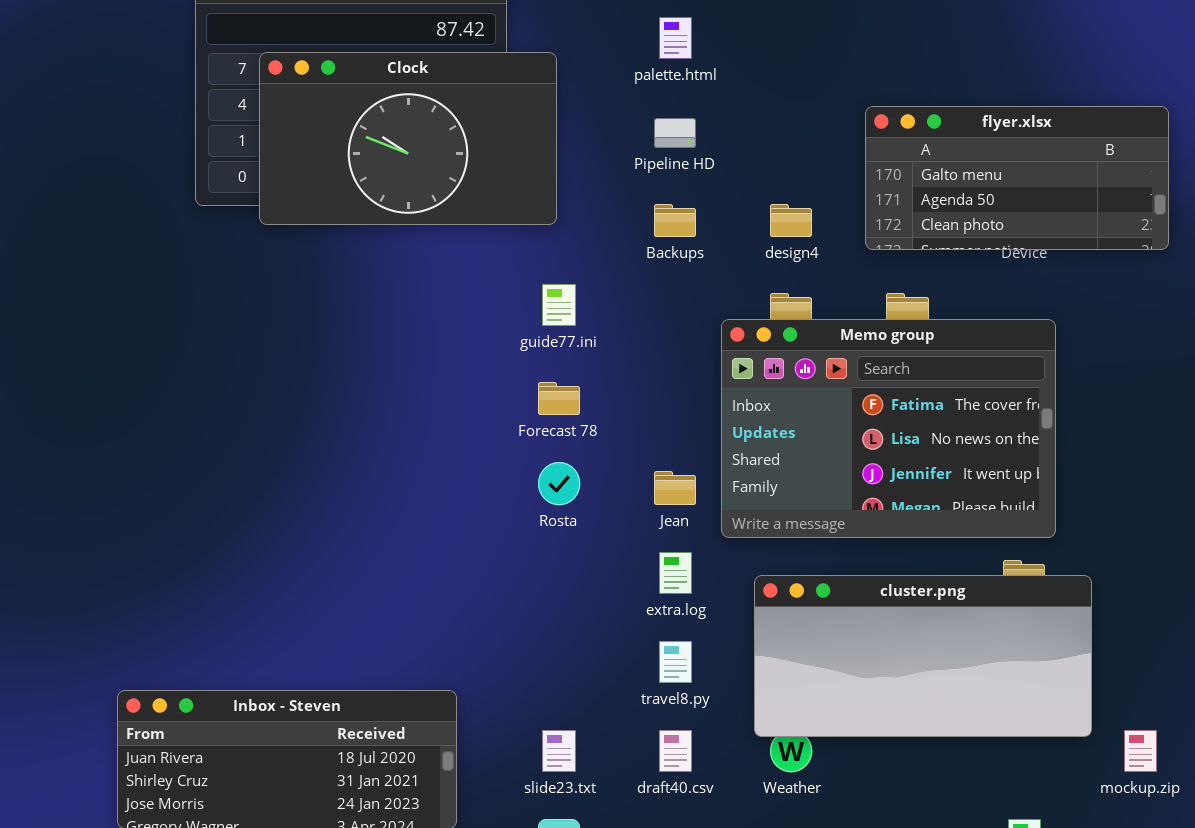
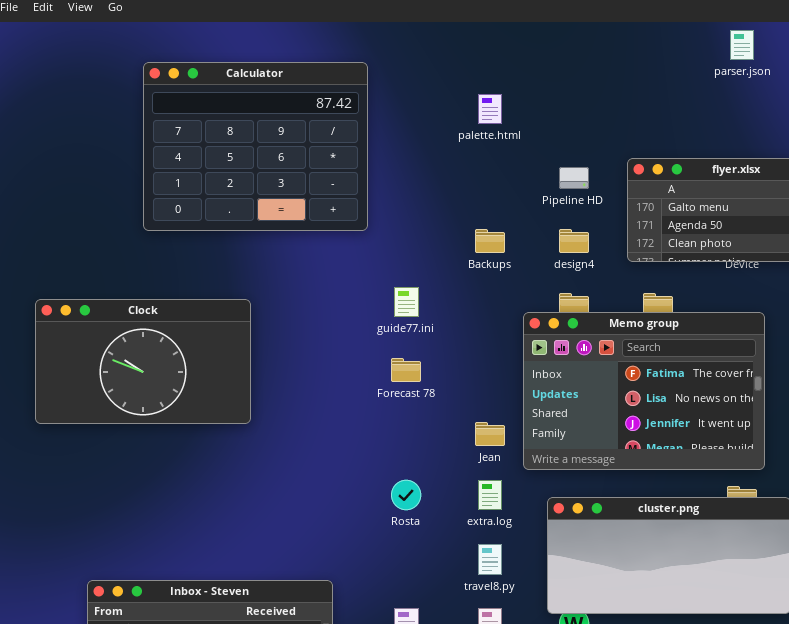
Clock: [259,52,557,225] -> [35,299,251,424], moved
Pipeline HD: [654,118,696,148] -> [559,167,589,189], moved
Rosta: [538,462,580,505] -> [391,480,421,510], moved

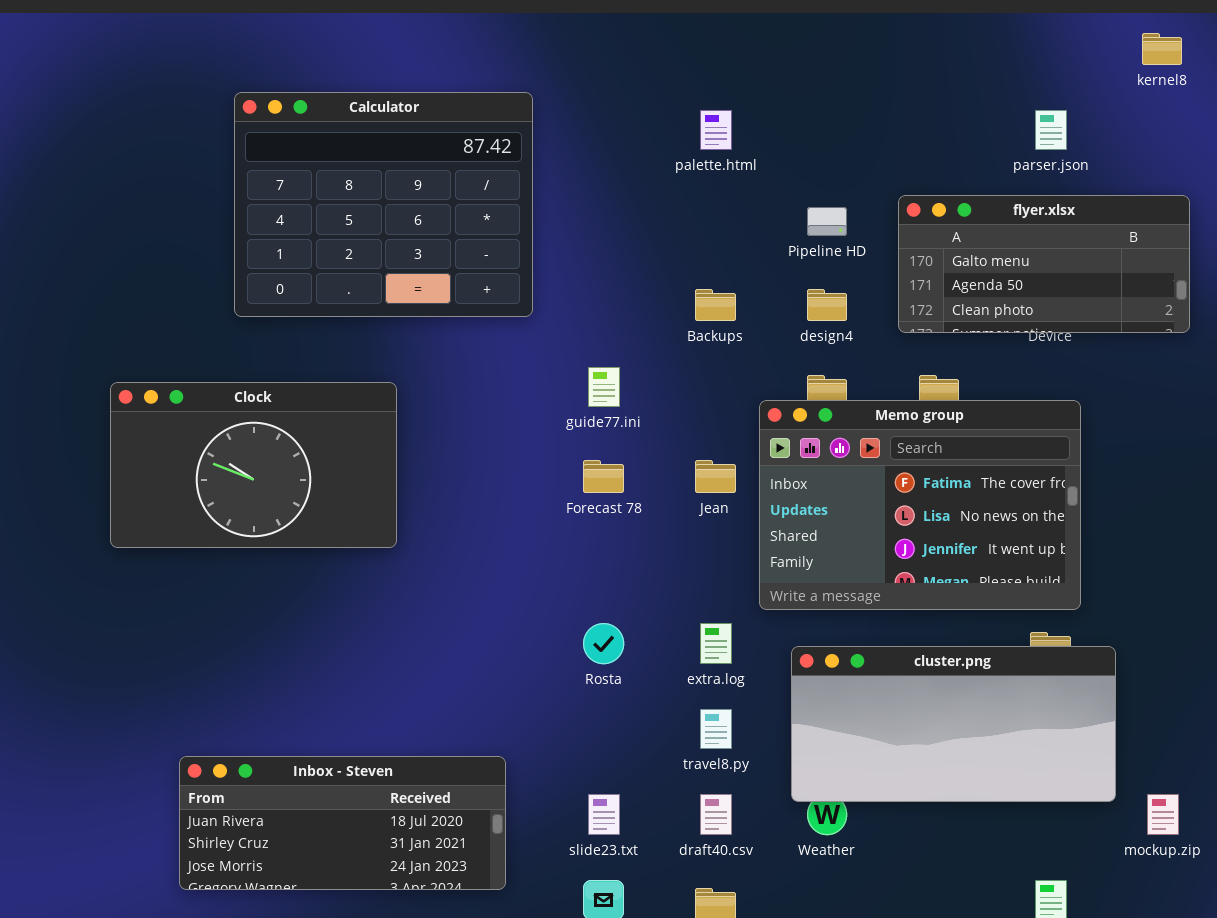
parser.json: [730,30,754,60] -> [1035,110,1067,150], moved
Calculator: [143,62,368,231] -> [234,92,533,317], moved
Jean: [475,422,505,446] -> [695,460,736,493], moved

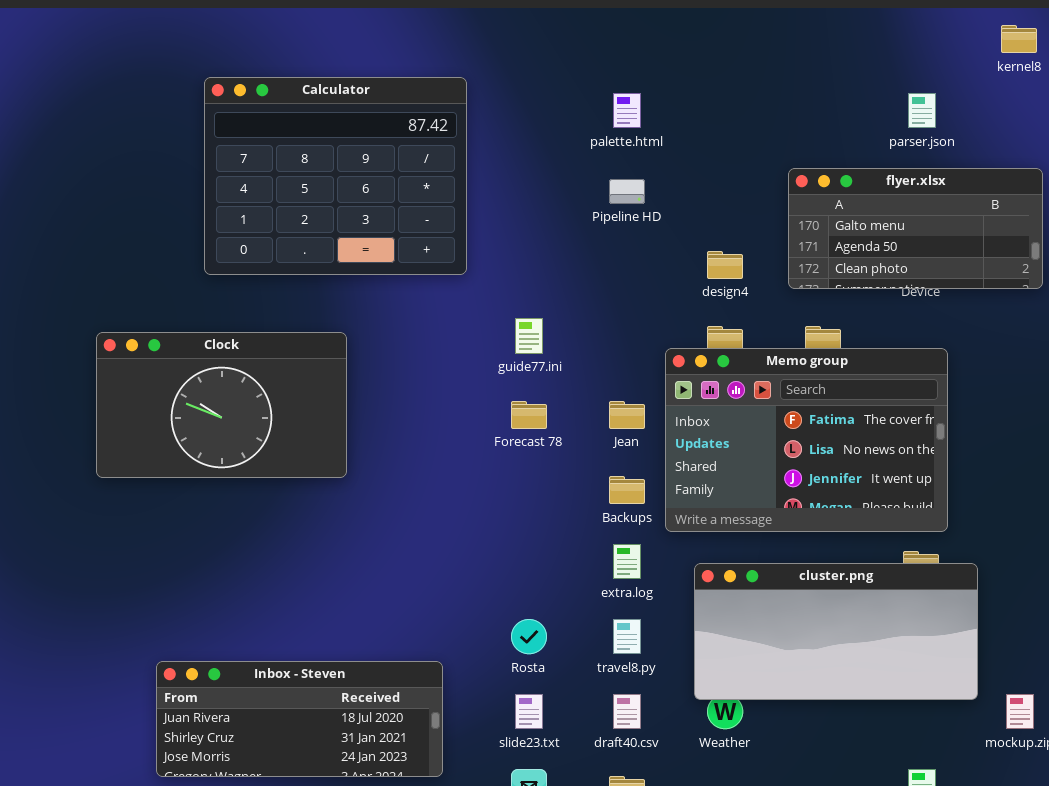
Pipeline HD: [807,207,847,236] -> [609,179,645,204], moved
Backups: [695,289,736,321] -> [609,476,645,504], moved
Rosta: [583,623,624,664] -> [511,619,547,654], moved

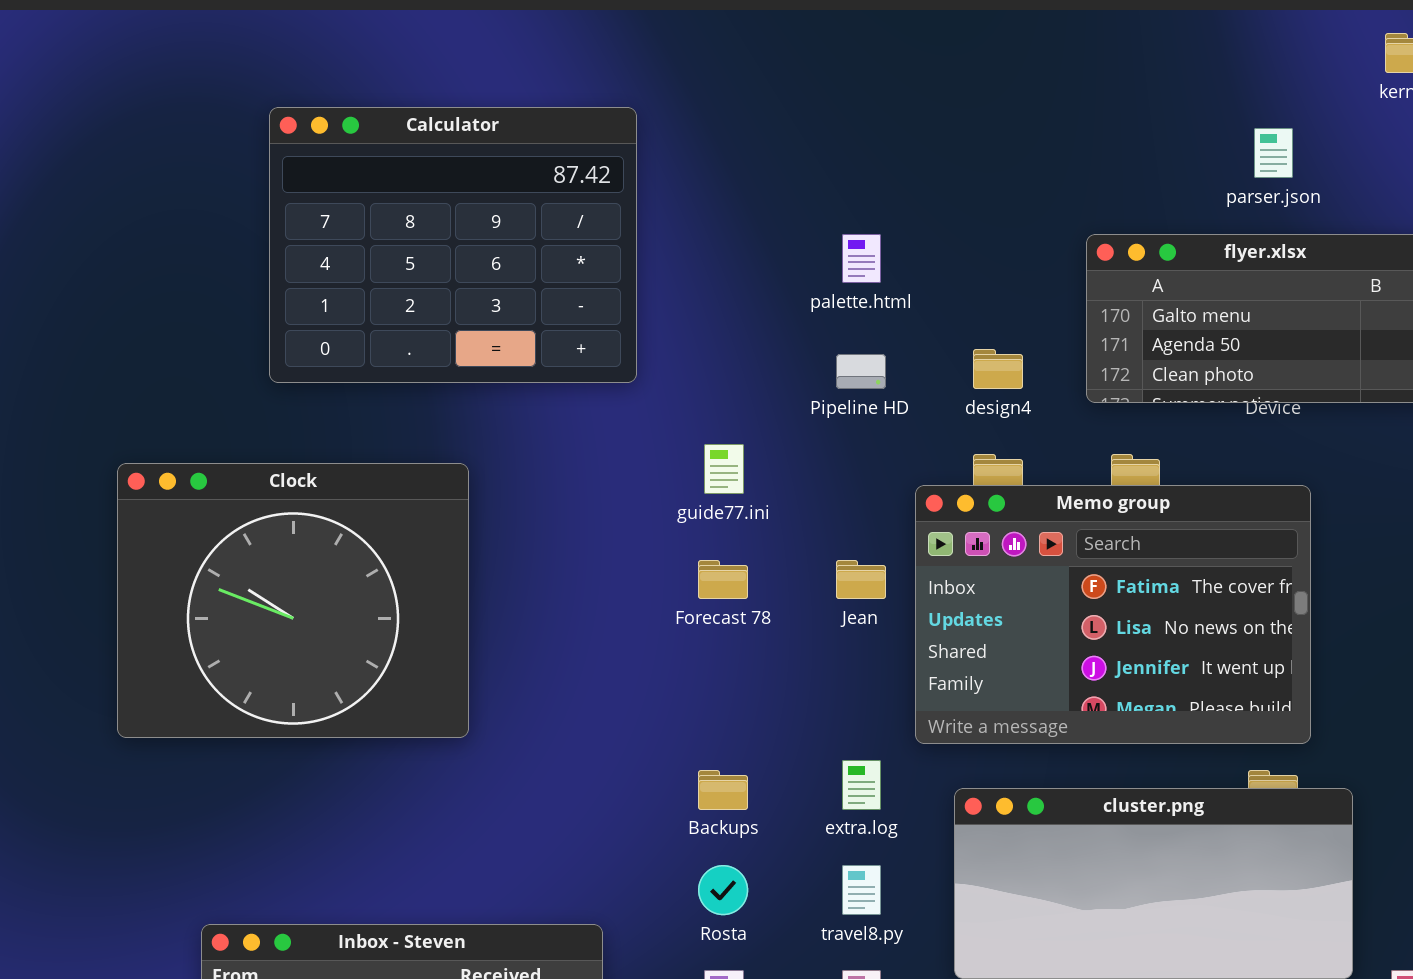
palette.html: [613,93,641,128] -> [842,234,881,283], moved
Pipeline HD: [609,179,645,204] -> [836,354,886,389], moved
Clock: [96,332,347,478] -> [117,463,469,738], resized
Backups: [609,476,645,504] -> [698,770,748,810], moved

